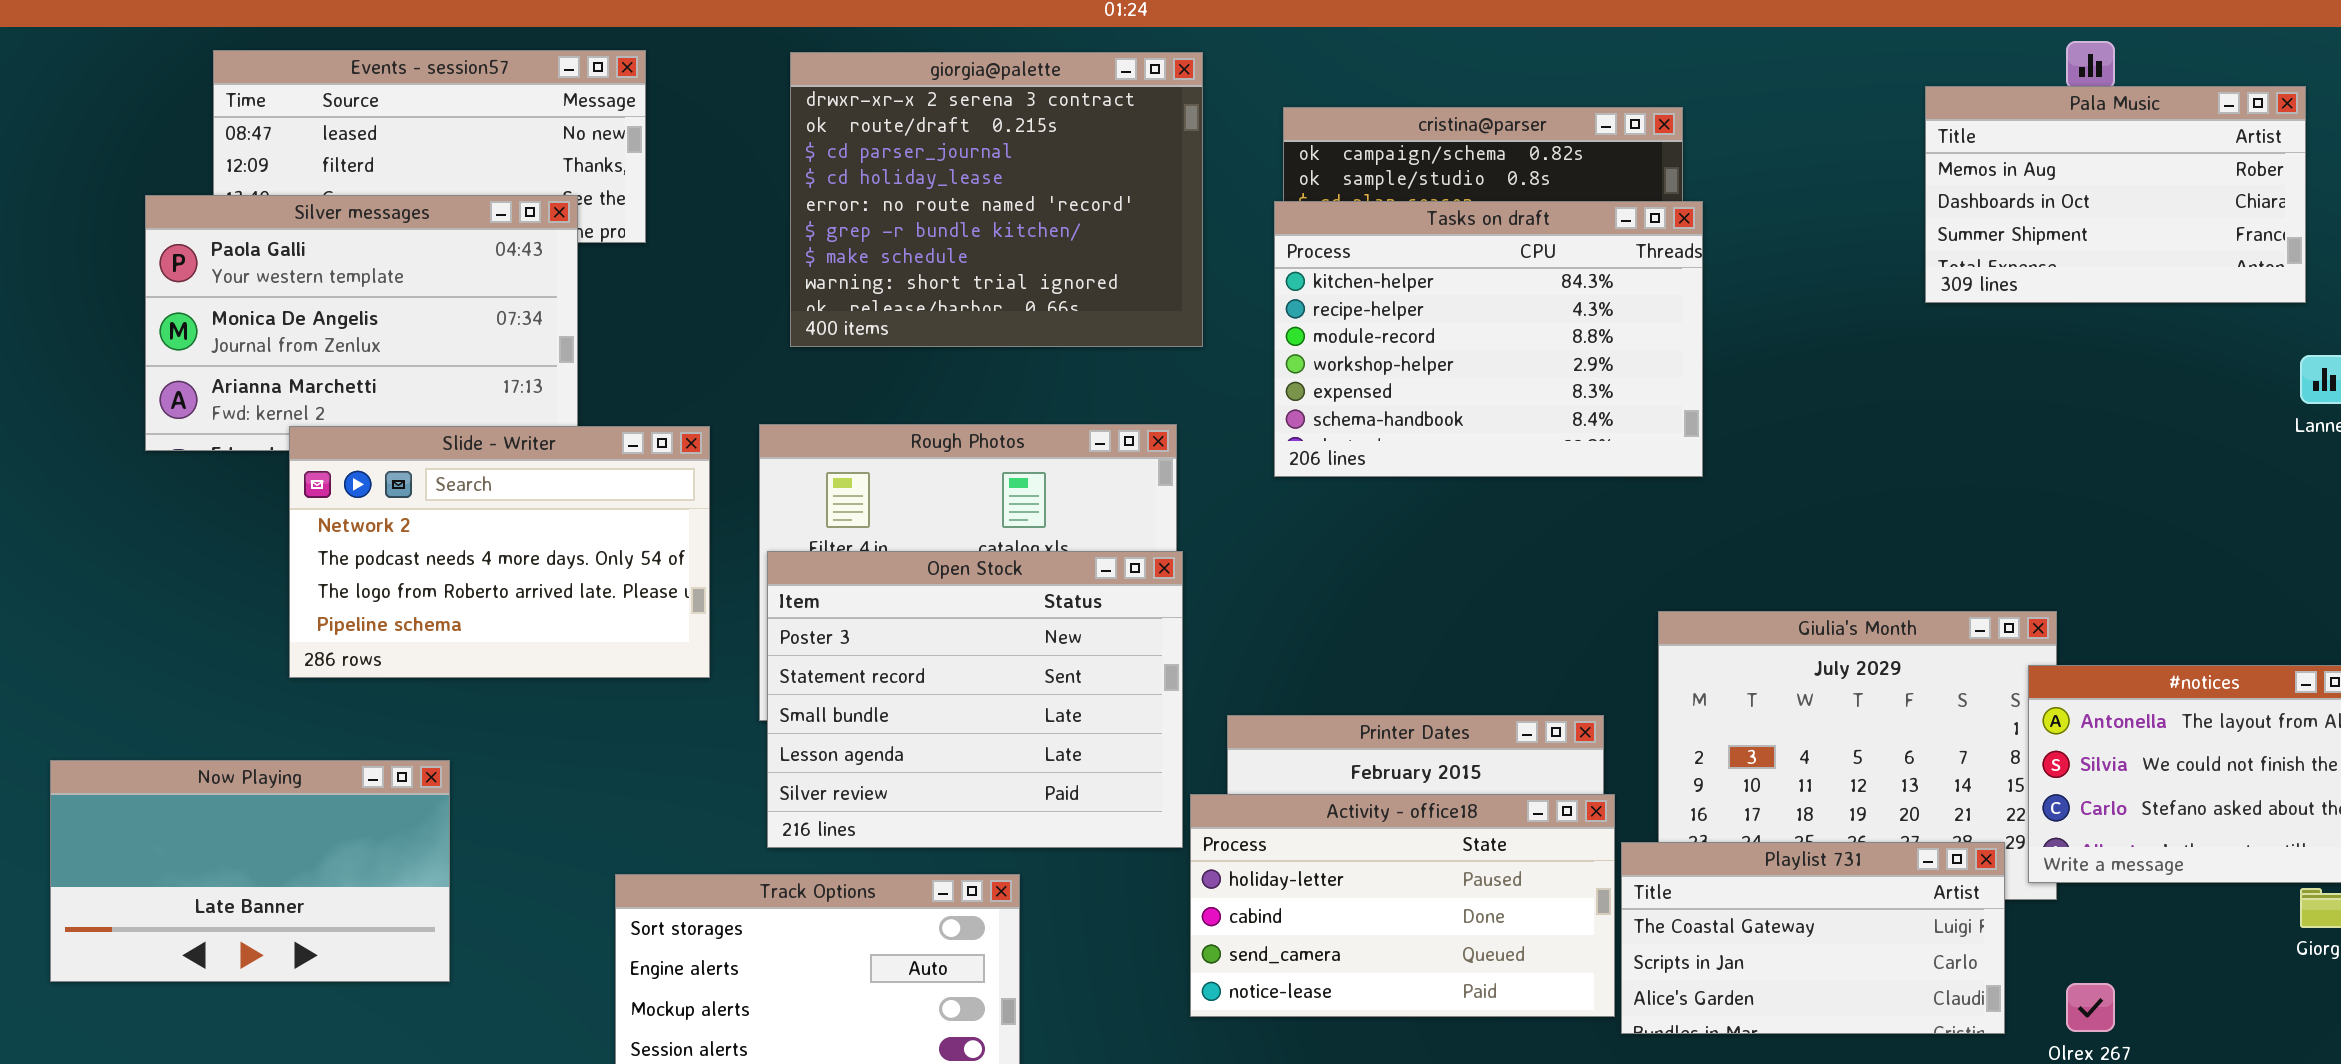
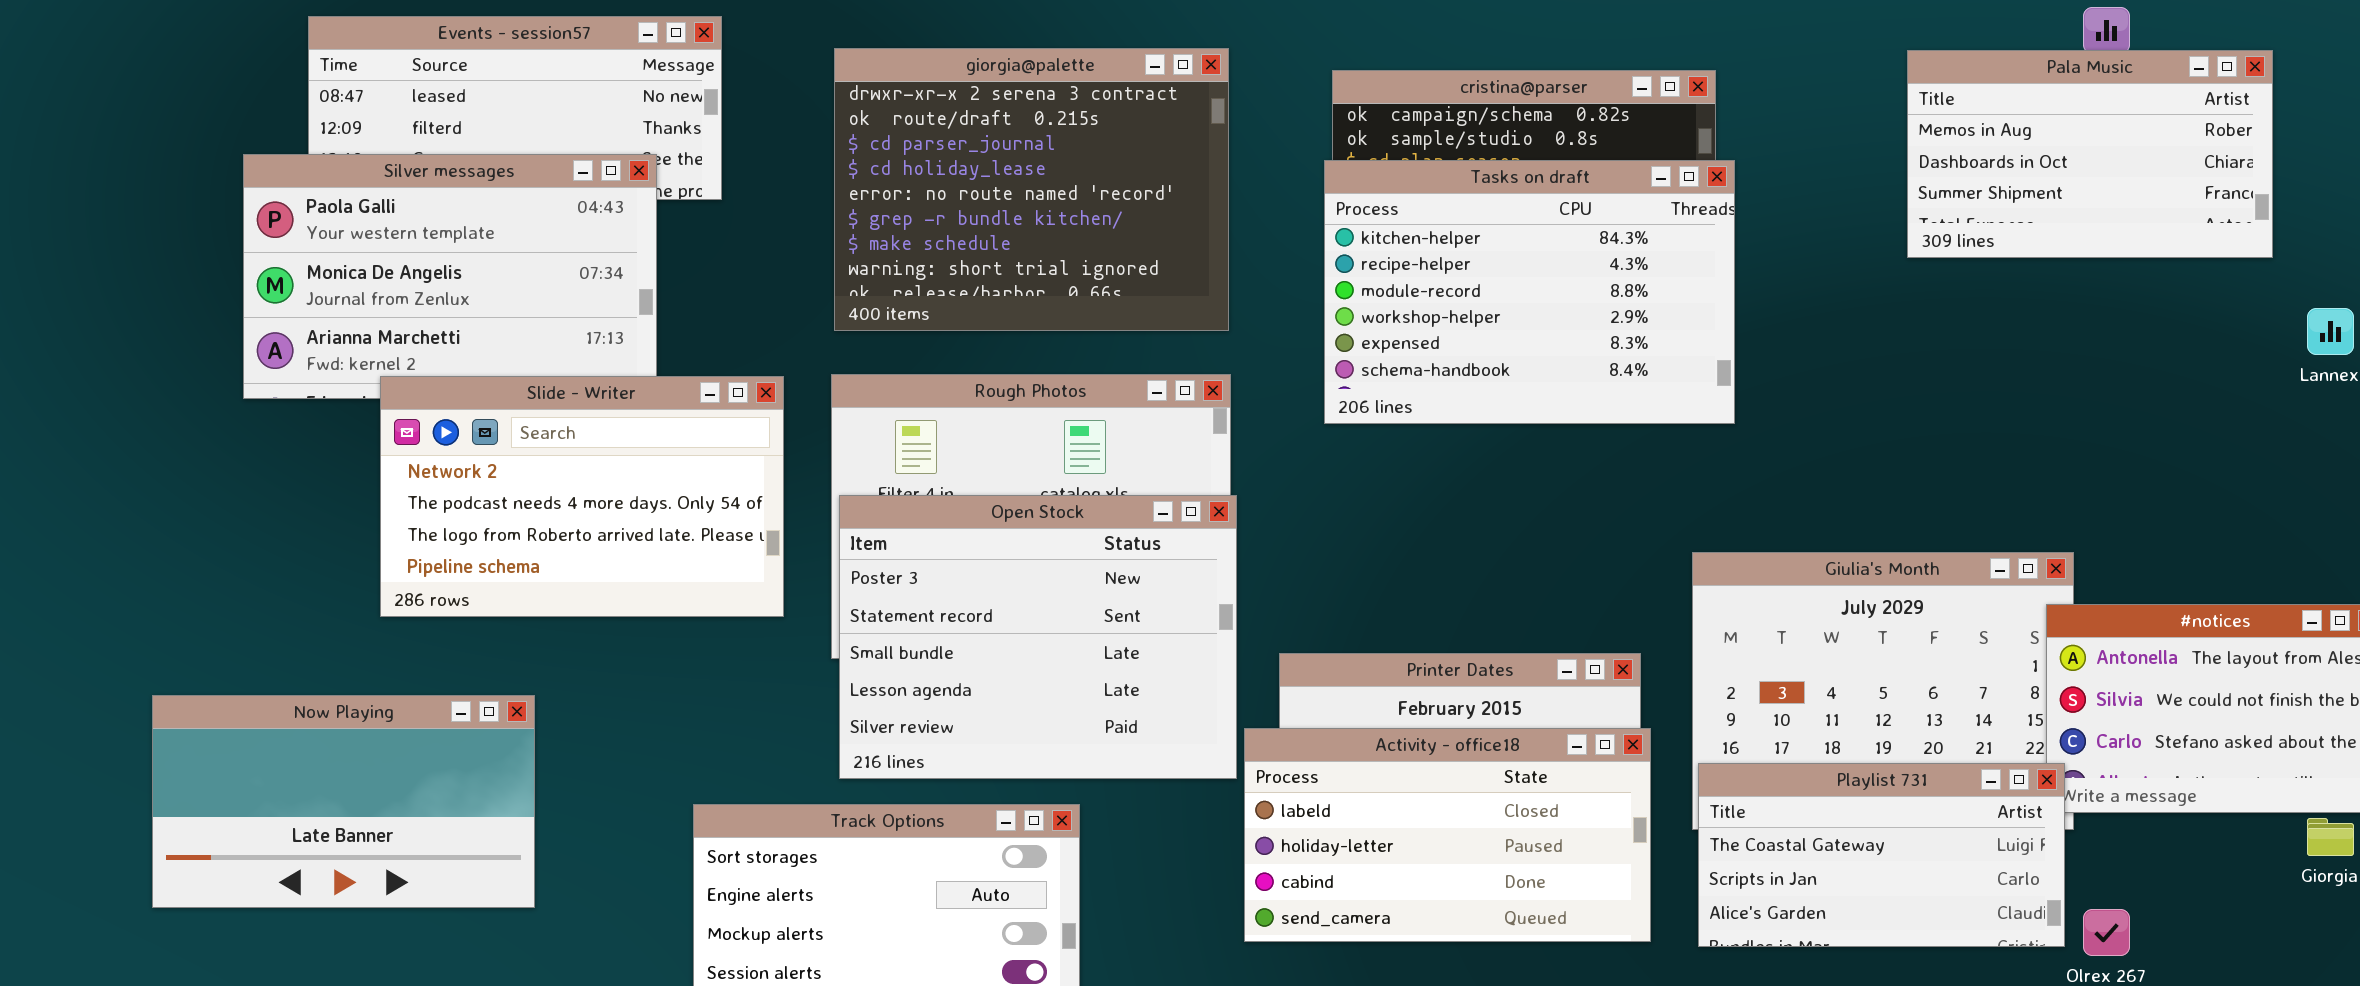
giorgia@palette: [790,52,1203,347] -> [834,48,1229,331], moved
Pala Music: [1925,86,2306,303] -> [1907,50,2273,258], moved
Activity - office18: [1190,794,1615,1017] -> [1244,728,1651,942], scrolled up 1 row
Playlist 731: [1621,842,2005,1034] -> [1698,763,2065,947], moved

